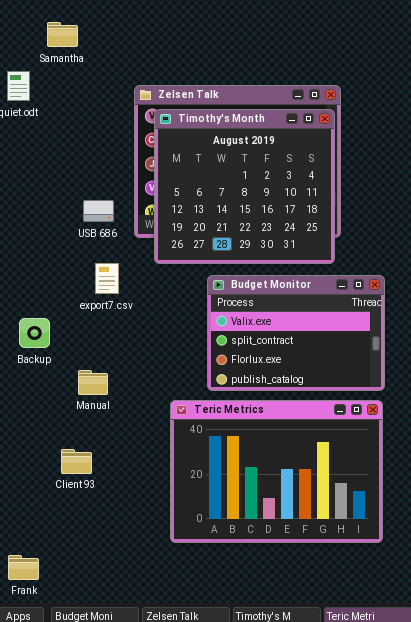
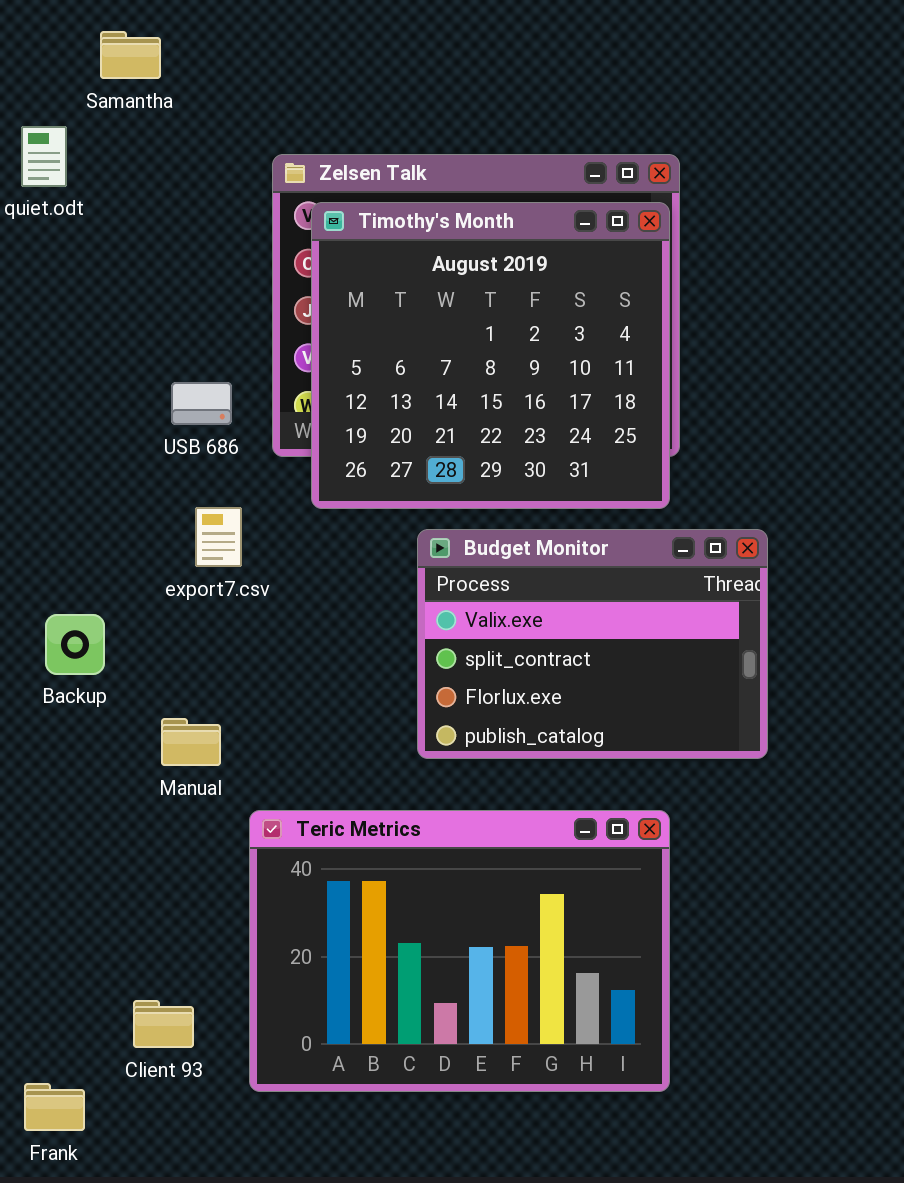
Teric Metrics: [170,400,383,543] -> [249,810,670,1092], moved
Client 93: [61,449,92,474] -> [133,1000,194,1048], moved

